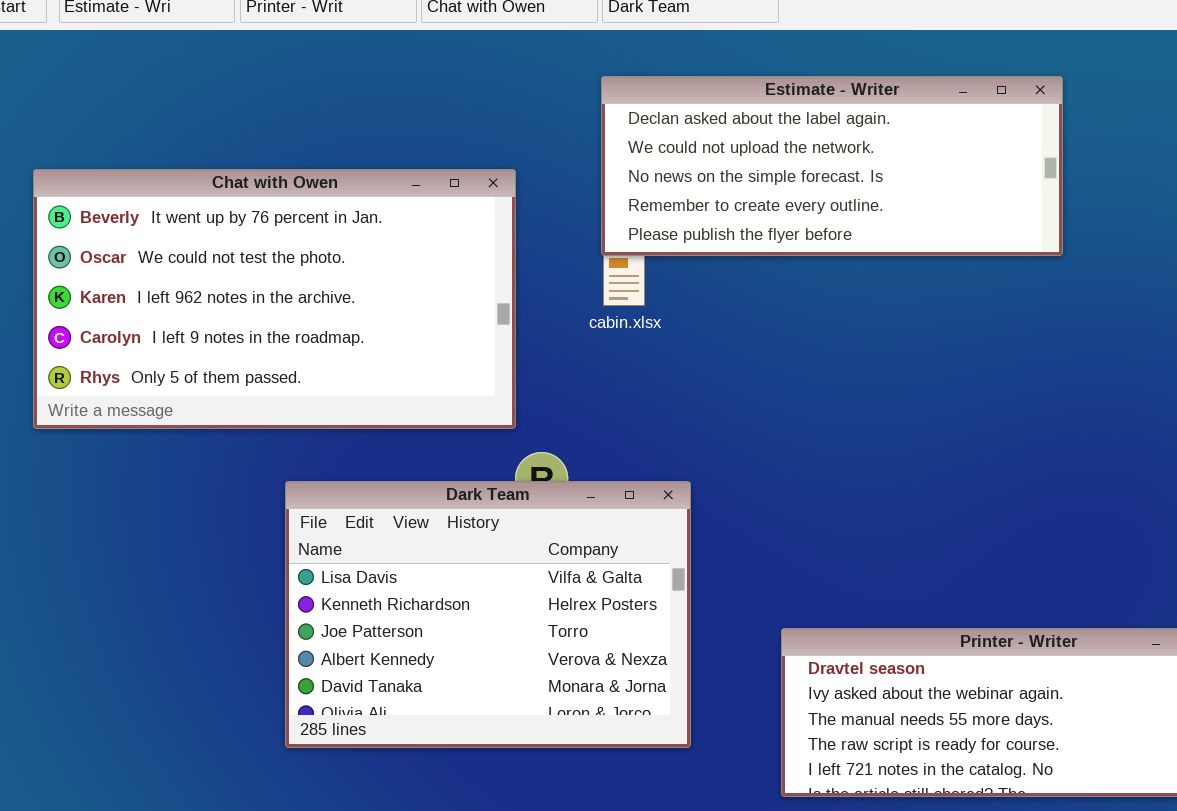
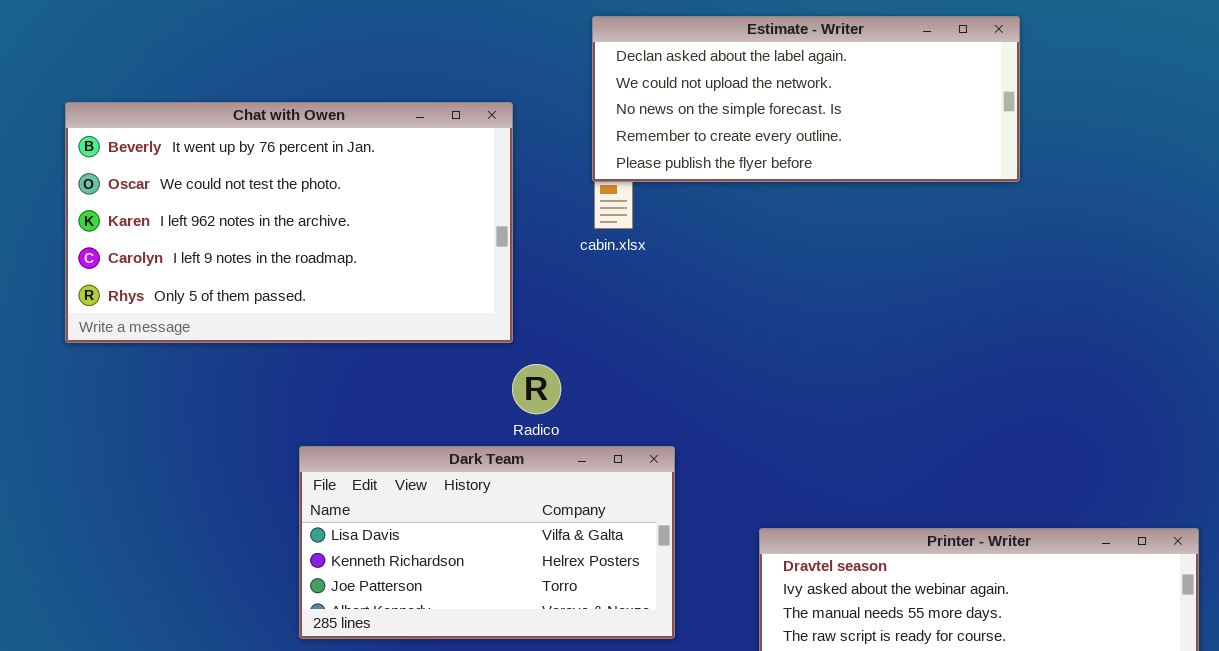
Dark Team: [285,481,691,748] -> [299,446,675,639], resized

